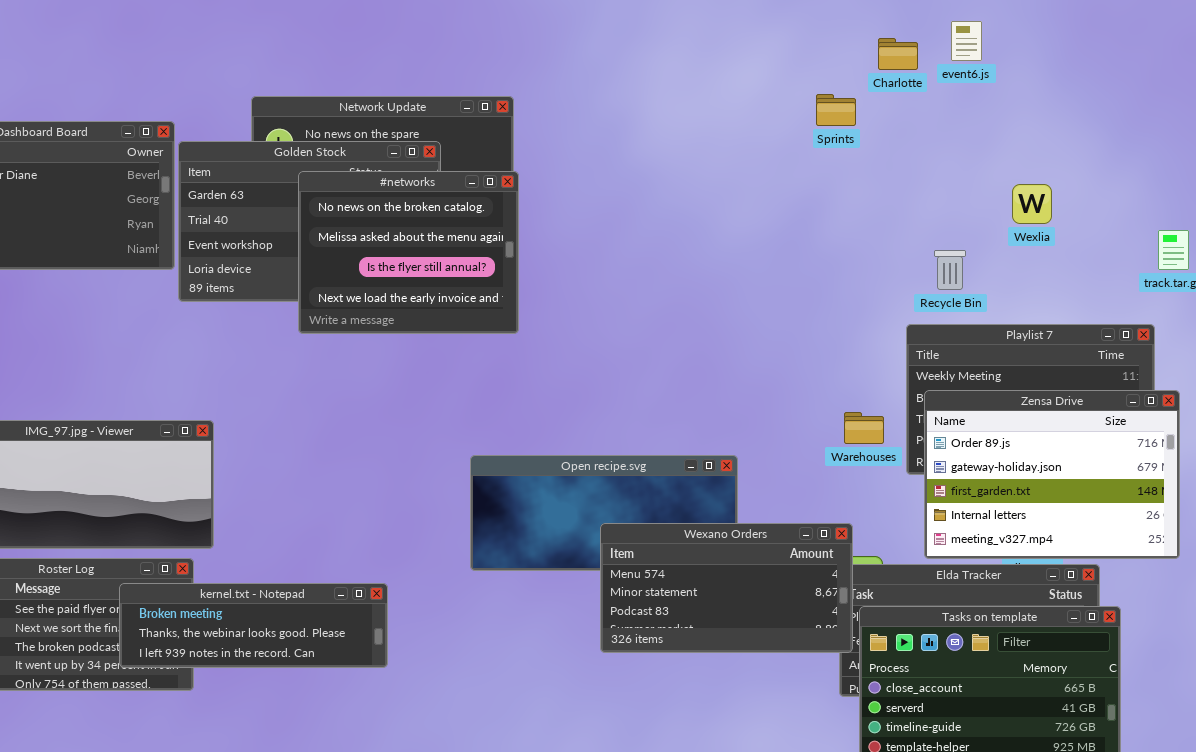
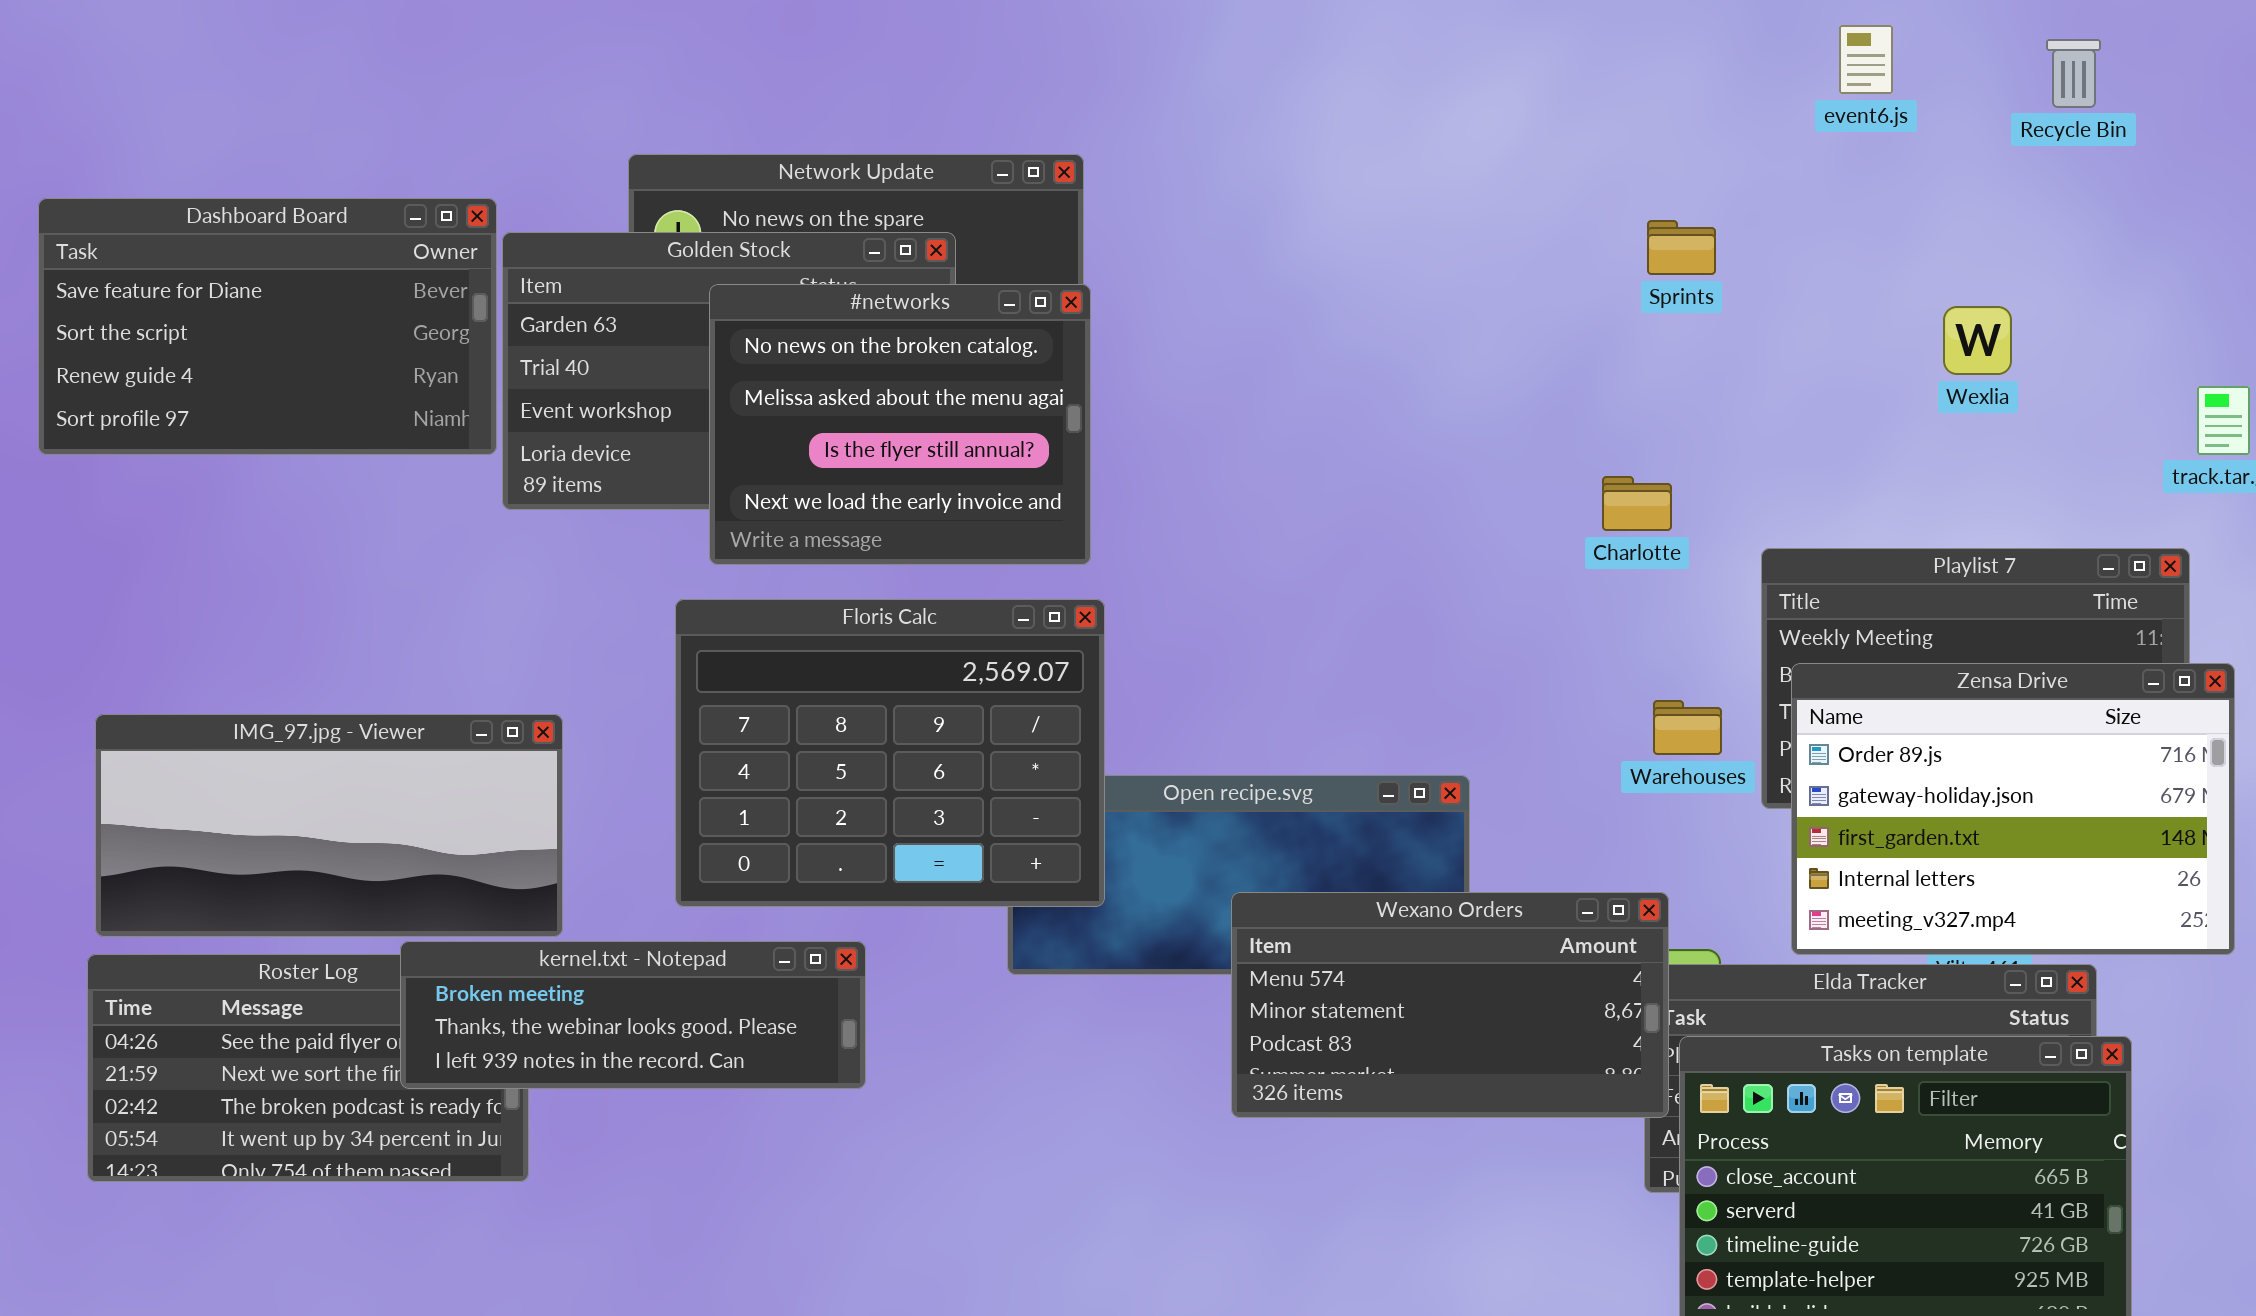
Charlotte: [878,38,918,70] -> [1602,476,1672,531], moved
Sprints: [816,94,856,126] -> [1647,220,1716,275], moved
Recycle Bin: [934,250,966,290] -> [2046,39,2101,108], moved
Floris Calc: none -> [675,599,1105,907], opened
kernel.txt - Notepad: [119,583,388,668] -> [400,941,866,1089], moved

